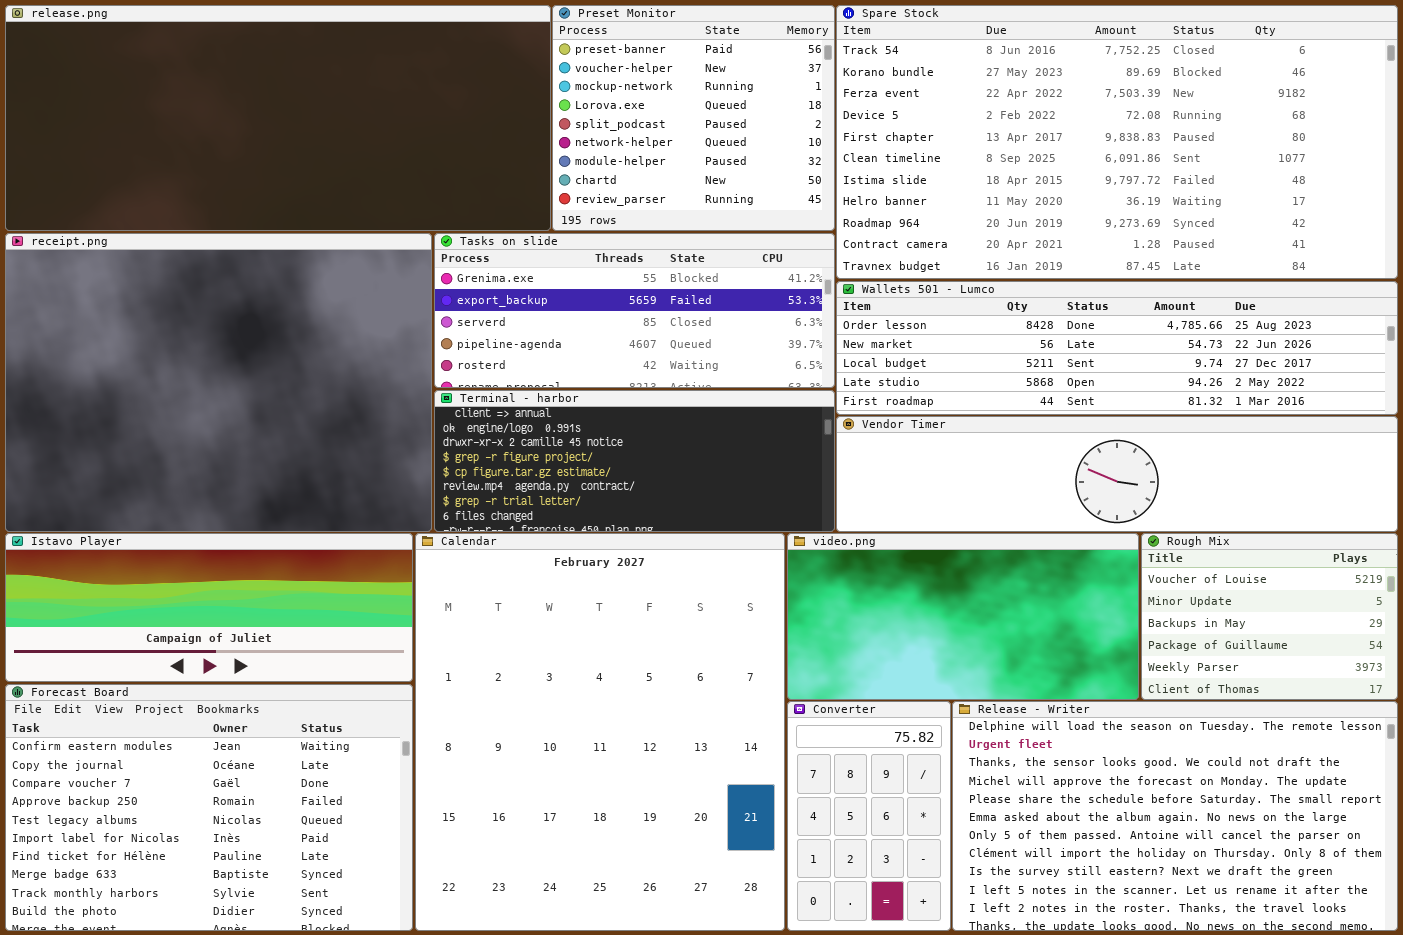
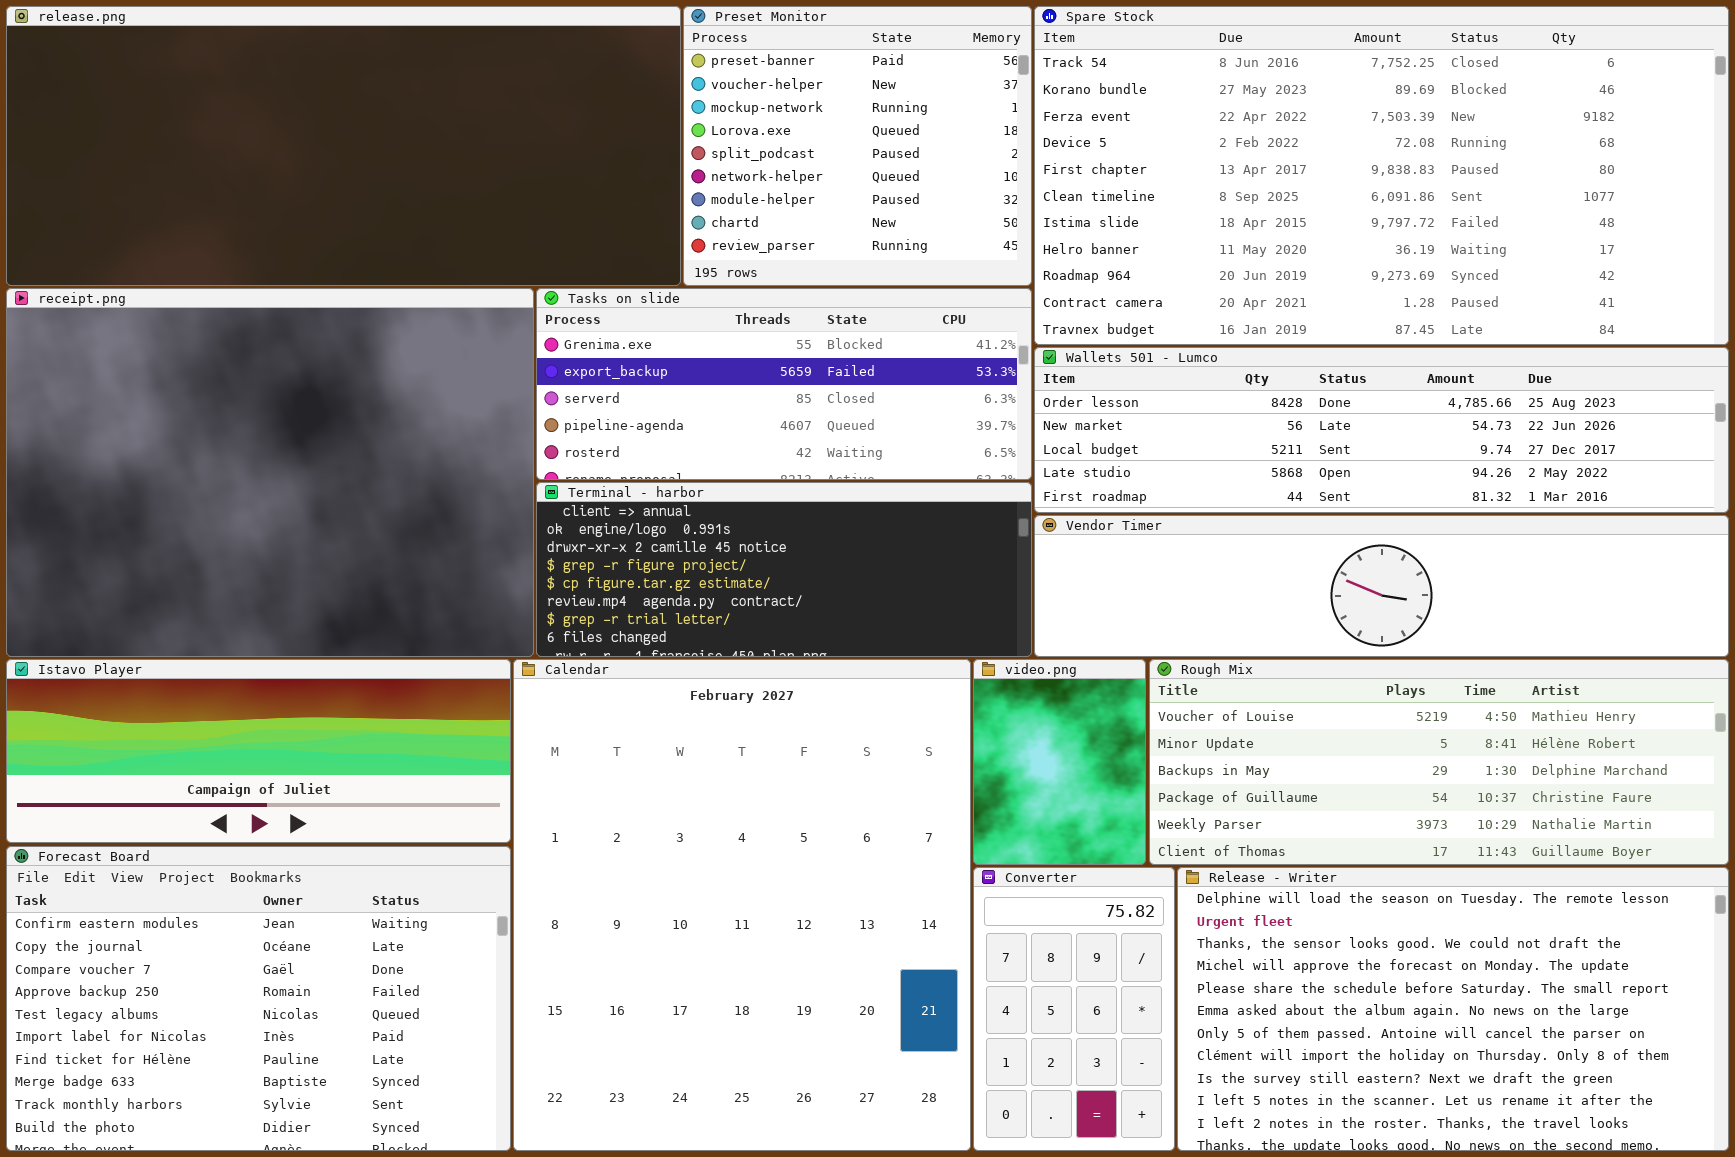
video.png: [787,533,1139,700] -> [973,659,1146,865], resized
Rough Mix: [1141,533,1398,700] -> [1149,659,1729,865], resized

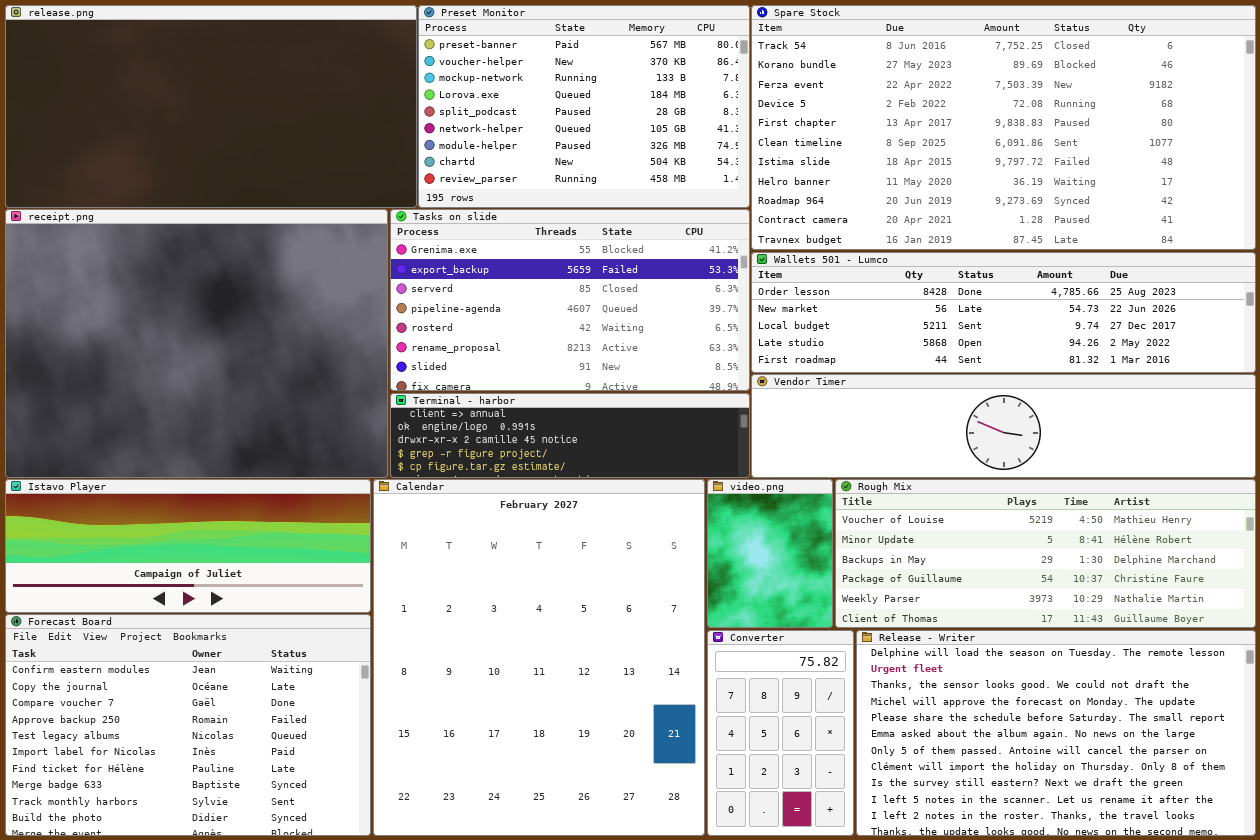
release.png: [6,6,681,286] -> [5,5,417,208], resized
Preset Monitor: [683,6,1032,286] -> [418,5,750,208], resized
Tasks on slide: [536,288,1032,480] -> [390,209,750,391], resized
Terminal - harbor: [536,482,1032,657] -> [390,393,750,478], resized

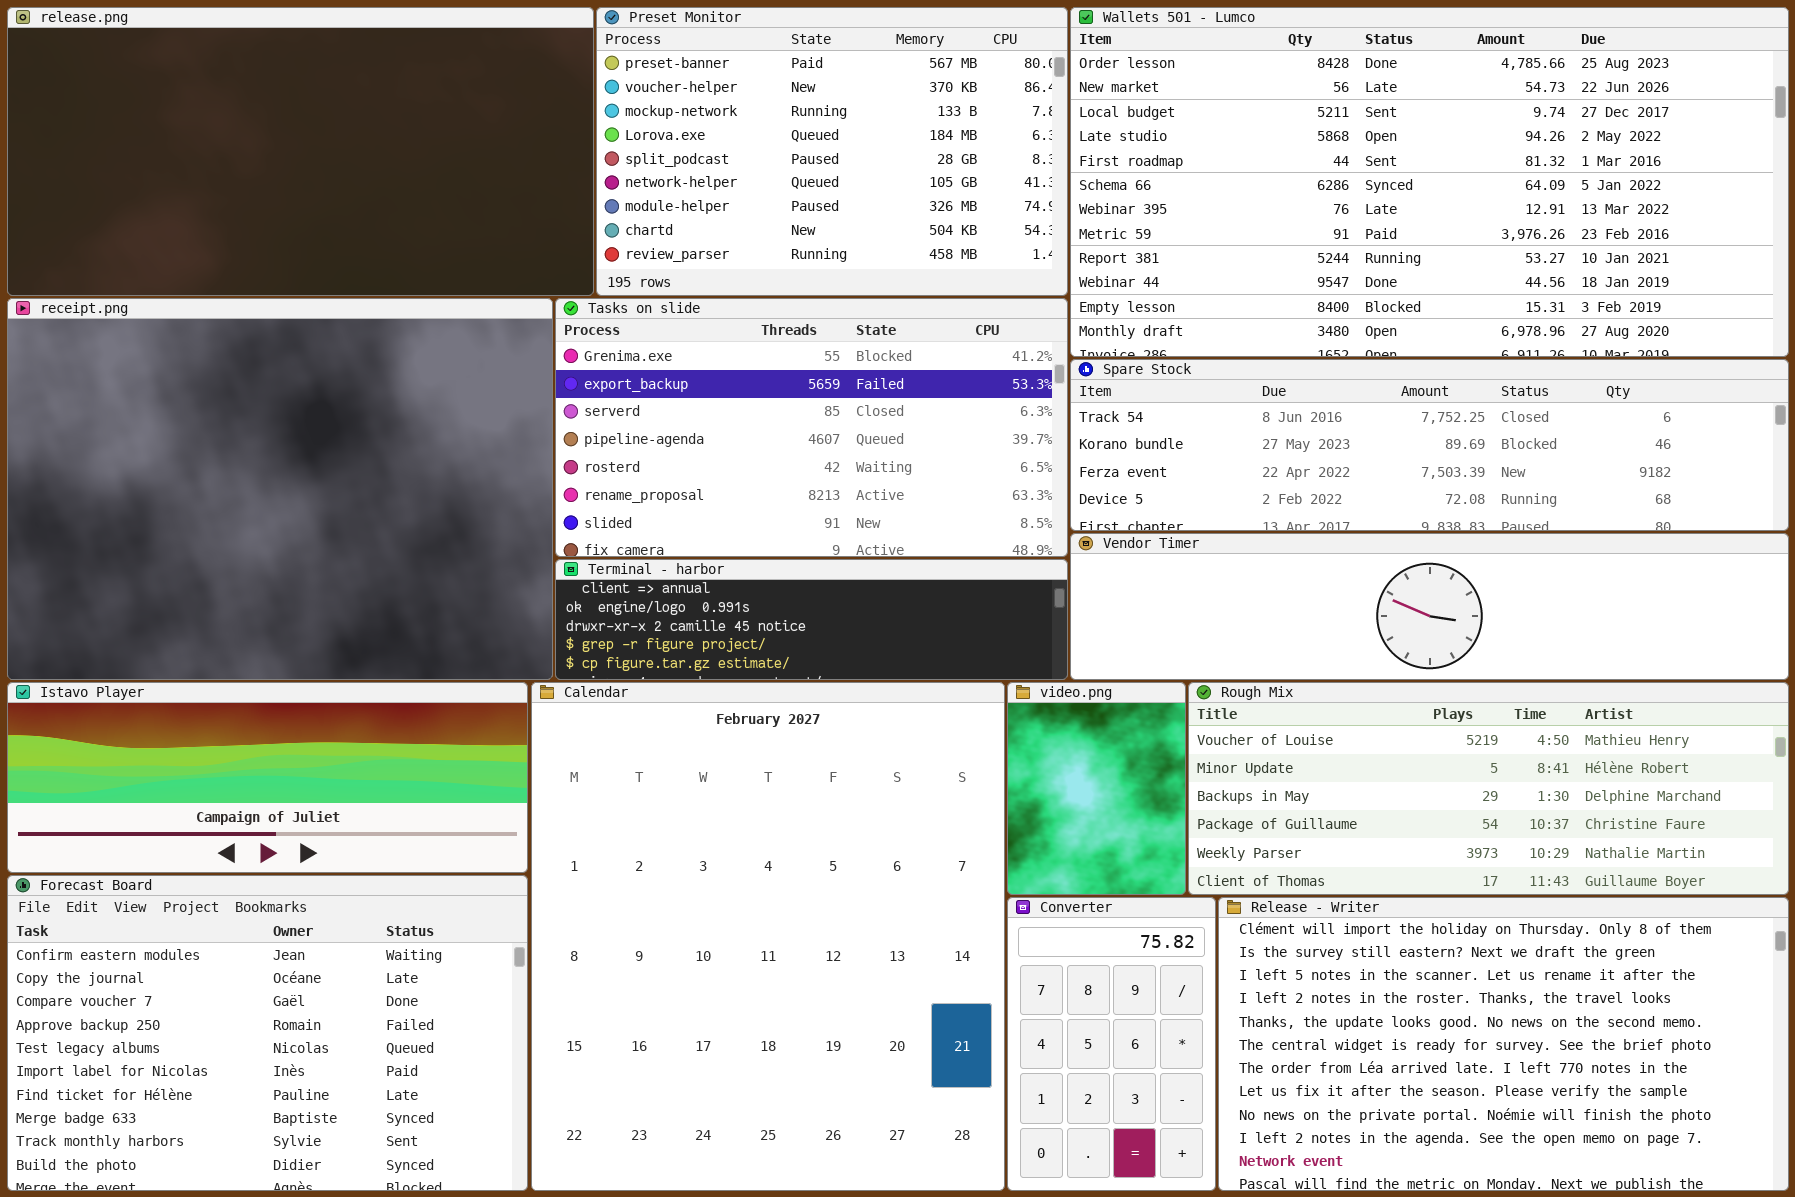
Spare Stock: [751,5,1256,250] -> [1070,359,1789,531], moved, resized
Wallets 501 - Lumco: [751,252,1256,373] -> [1070,7,1789,357], moved, resized
Release - Writer: [856,630,1256,836] -> [1218,897,1789,1191], scrolled down 7 rows

